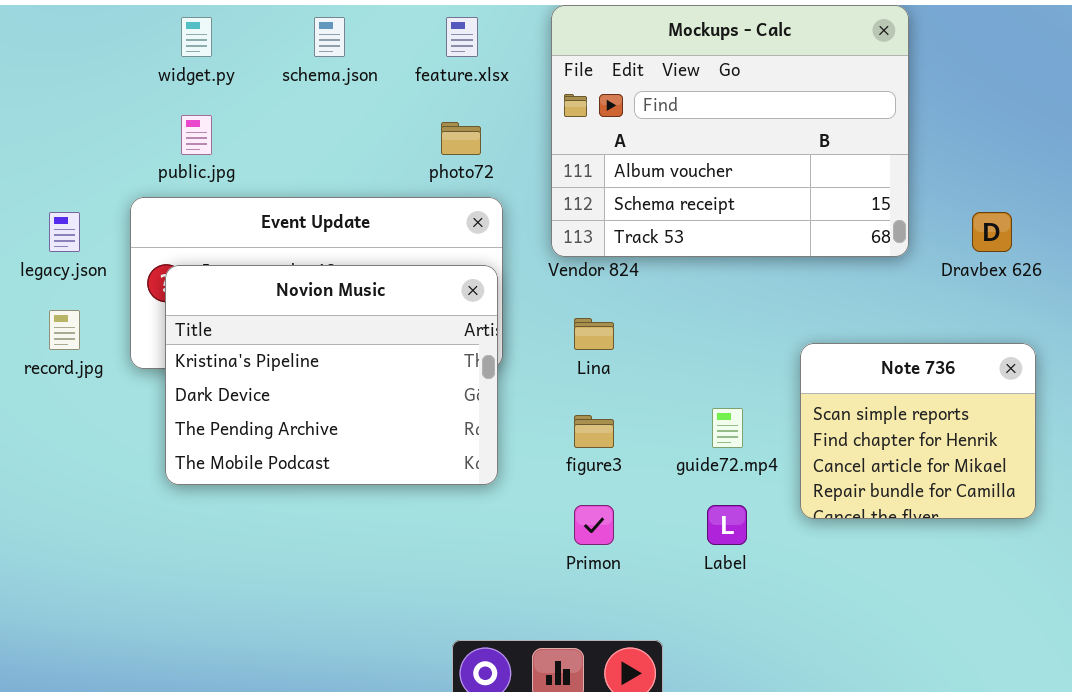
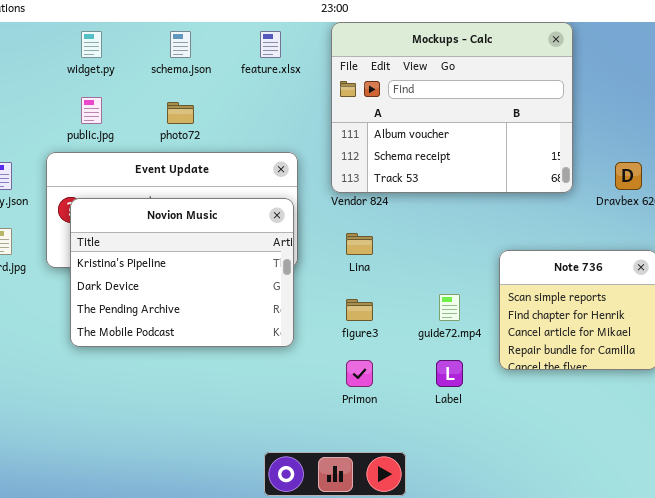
photo72: [441,122,481,155] -> [167,102,194,124], moved

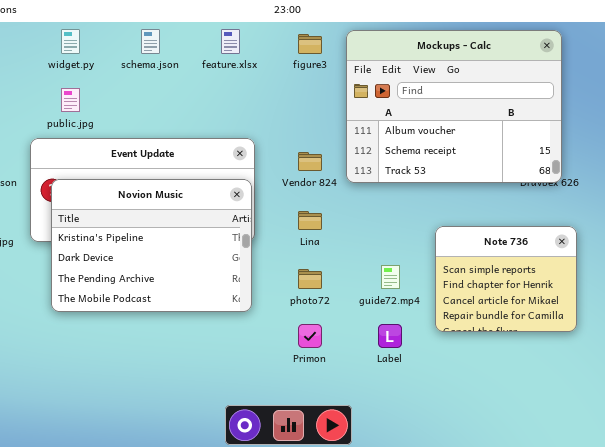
Mockups - Calc: [331,22,573,193] -> [346,30,562,183], moved
photo72: [167,102,194,124] -> [298,269,322,289], moved
figure3: [346,299,373,321] -> [298,34,322,54], moved

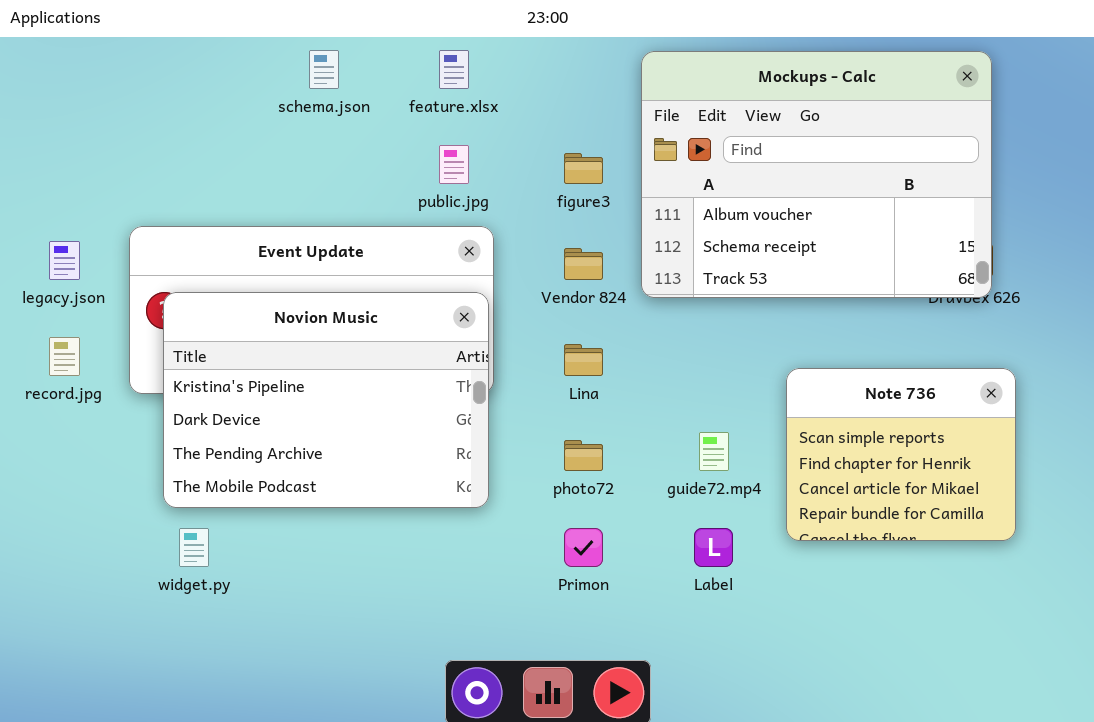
widget.py: [61,29,80,54] -> [179,528,209,567], moved
figure3: [298,34,322,54] -> [564,153,603,184], moved
public.jpg: [61,88,80,112] -> [439,145,469,184], moved

